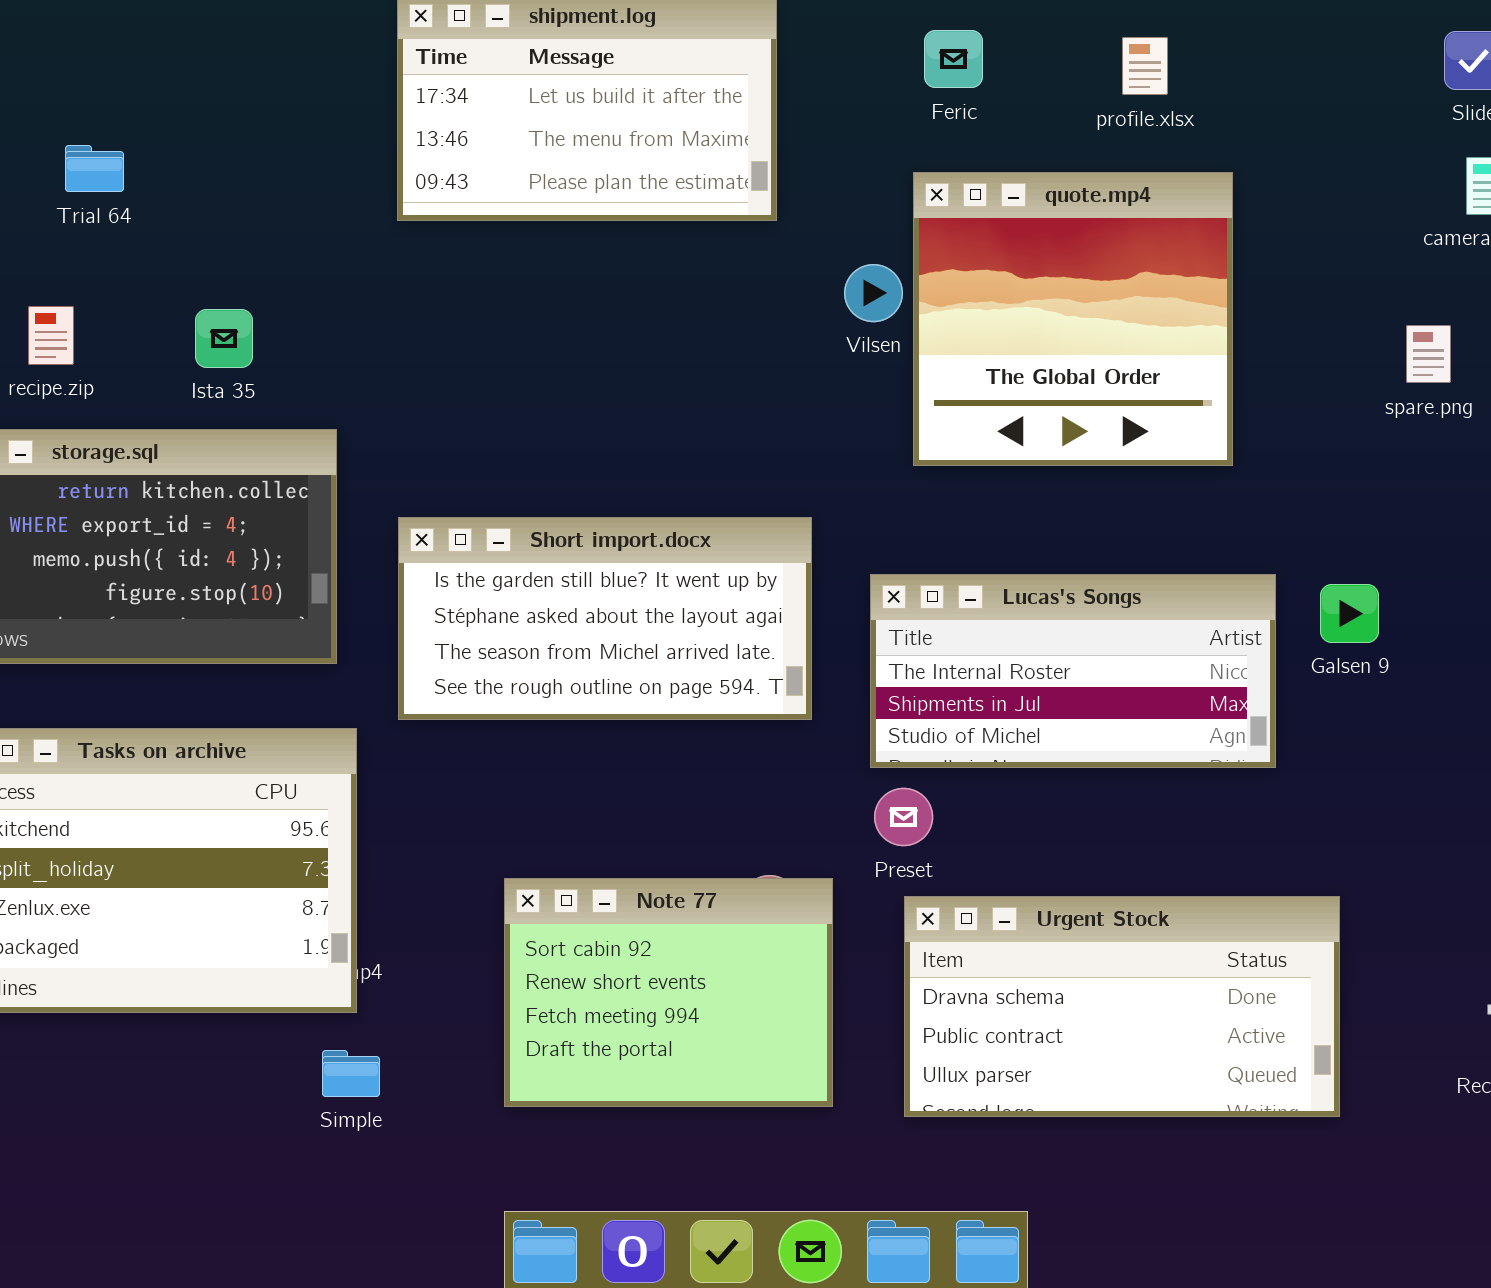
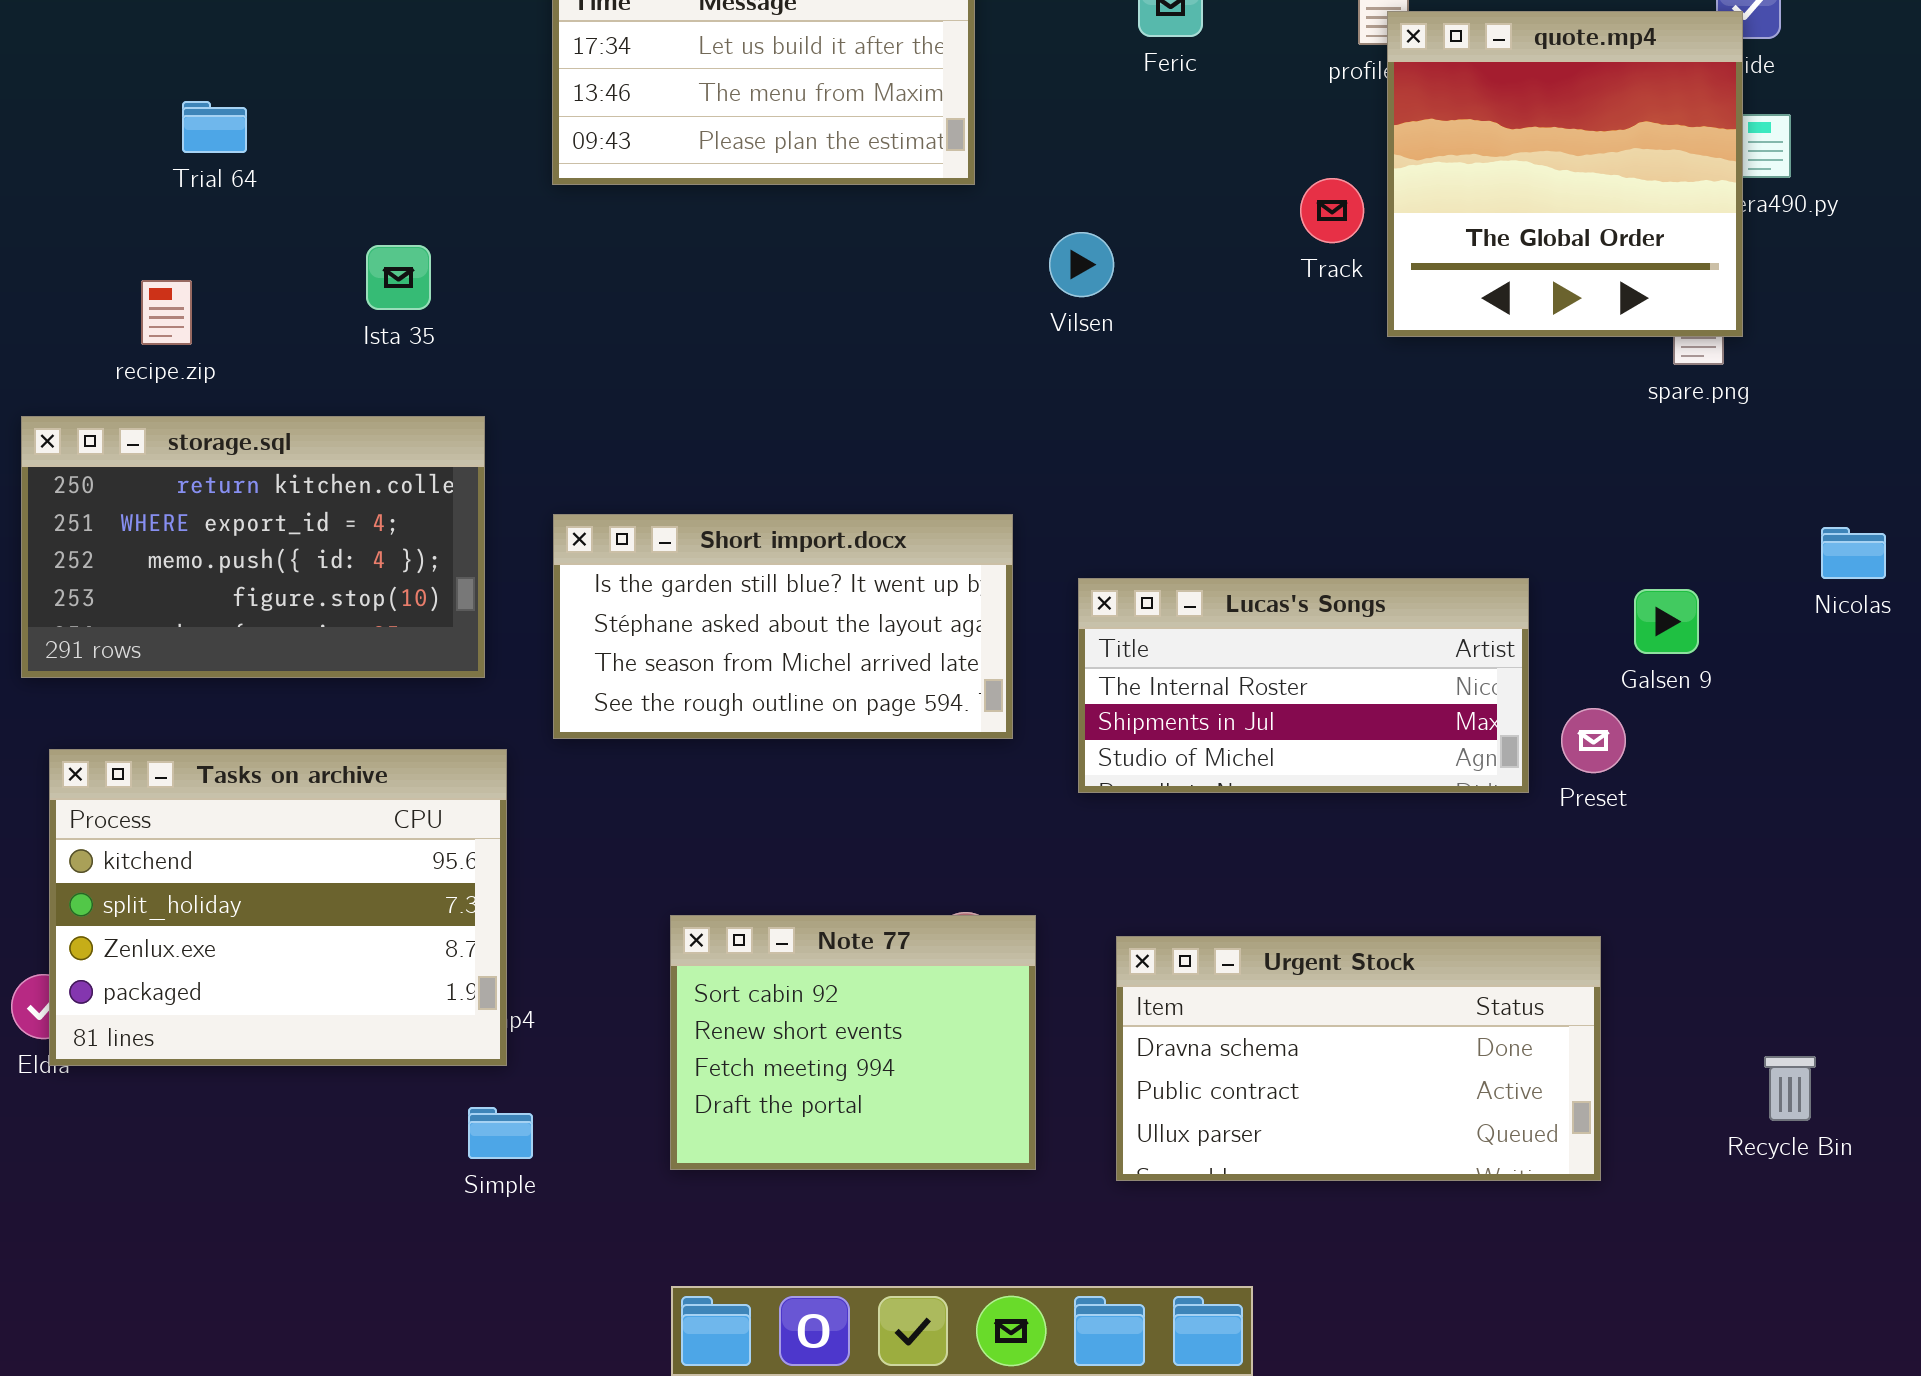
quote.mp4: [913,172,1233,466] -> [1387,11,1743,337], moved
Ista 35: [195,309,253,368] -> [366,245,431,310], moved
Galsen 9: [1320,584,1379,643] -> [1634,589,1699,654], moved
Preset: [874,788,933,846] -> [1561,708,1626,773], moved

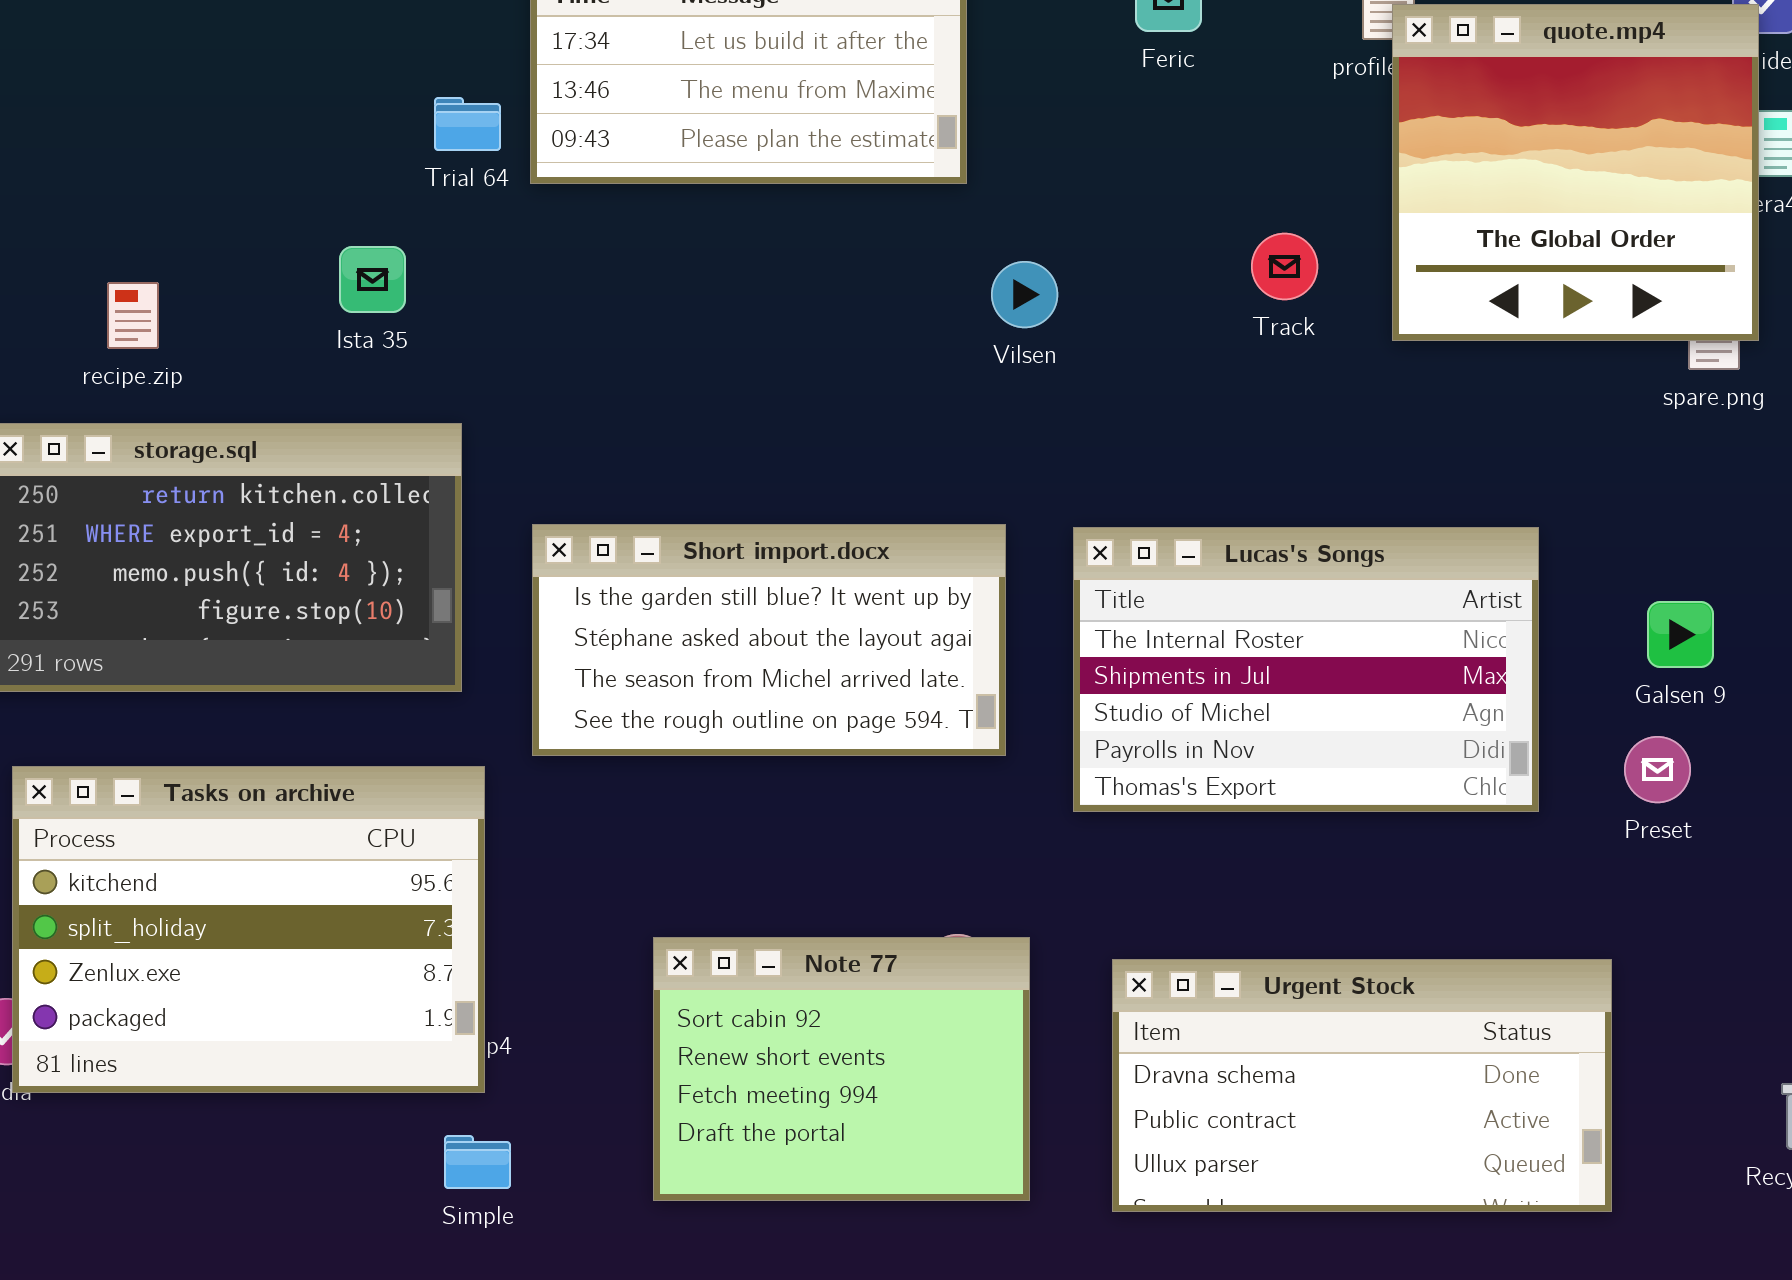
Trial 64: [182,101,247,153] -> [434,97,501,151], moved
Track: [1300,178,1364,243] -> [1251,233,1318,300], moved
Vilsen: [1049,232,1114,297] -> [991,261,1058,328], moved
Lucas's Songs: [1078,578,1529,793] -> [1073,527,1539,812], resized
Preset: [1561,708,1626,773] -> [1624,736,1691,803], moved

